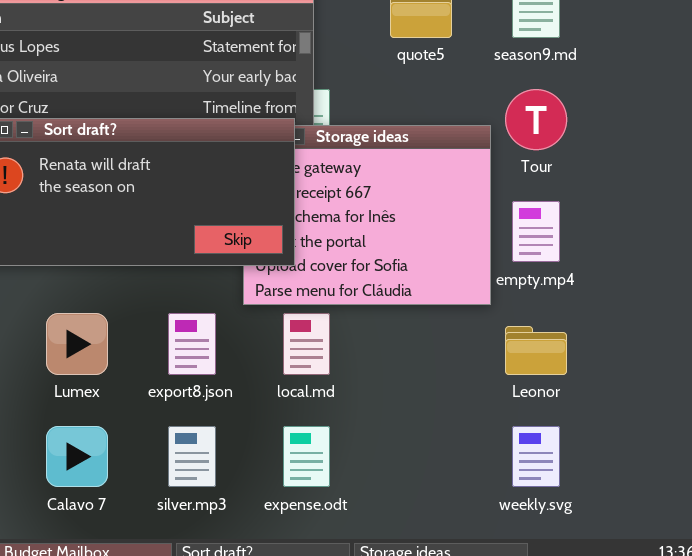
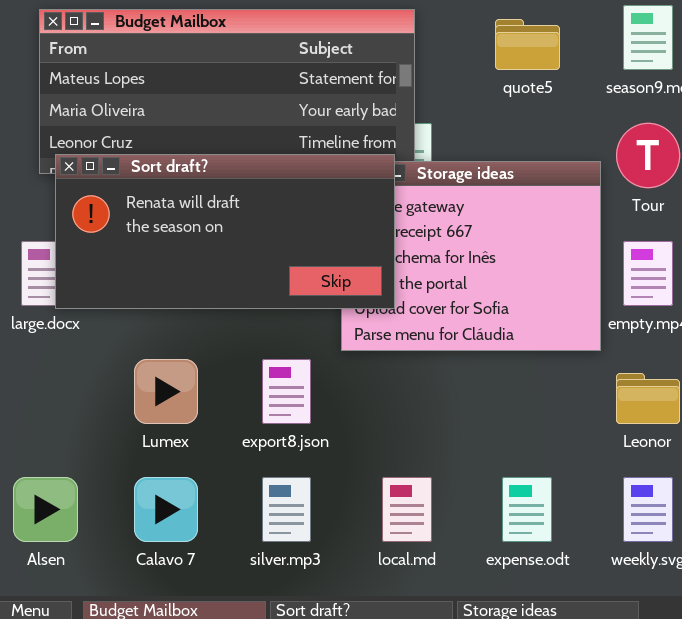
local.md: [283,313,330,375] -> [382,477,432,542], moved
expense.odt: [283,426,330,487] -> [502,477,552,542], moved

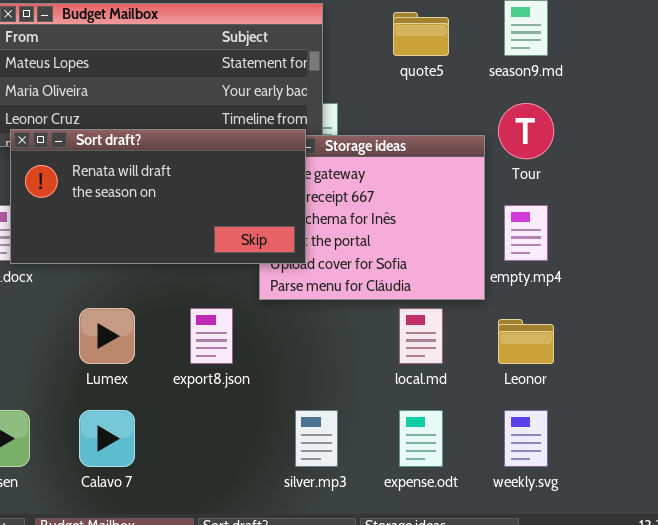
silver.mp3: [262,477,311,542] -> [295,410,338,467], moved
local.md: [382,477,432,542] -> [399,308,443,364], moved

